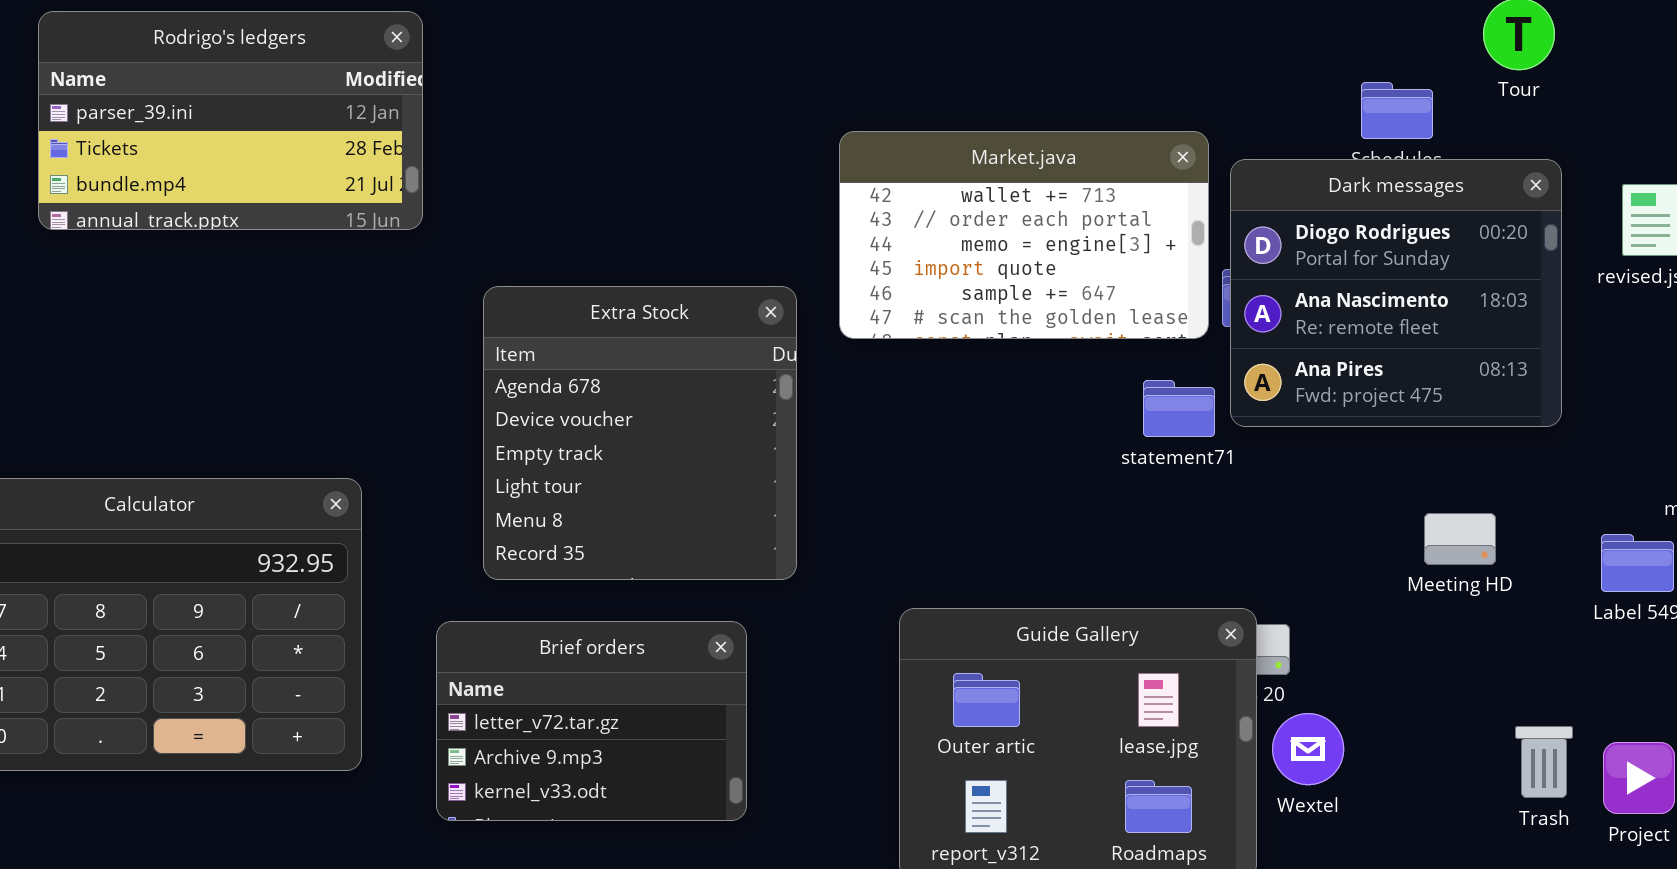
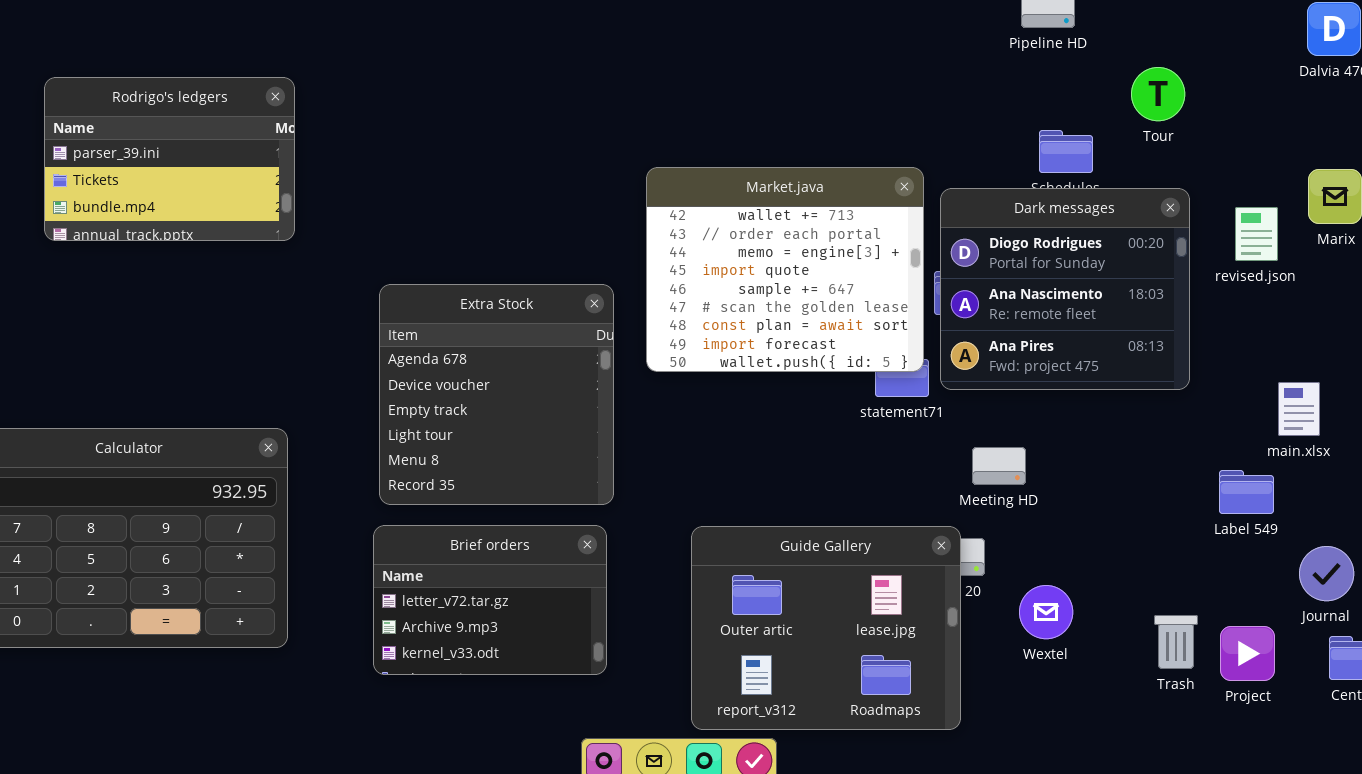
Rodrigo's ledgers: [38,11,423,230] -> [44,77,295,241], resized
Market.java: [839,131,1209,339] -> [646,167,924,372], resized
Meeting HD: [1424,513,1496,565] -> [972,447,1026,485], moved
Brief orders: [436,621,747,821] -> [373,525,607,675], moved
Wextel: [1272,713,1344,785] -> [1019,585,1073,639], moved

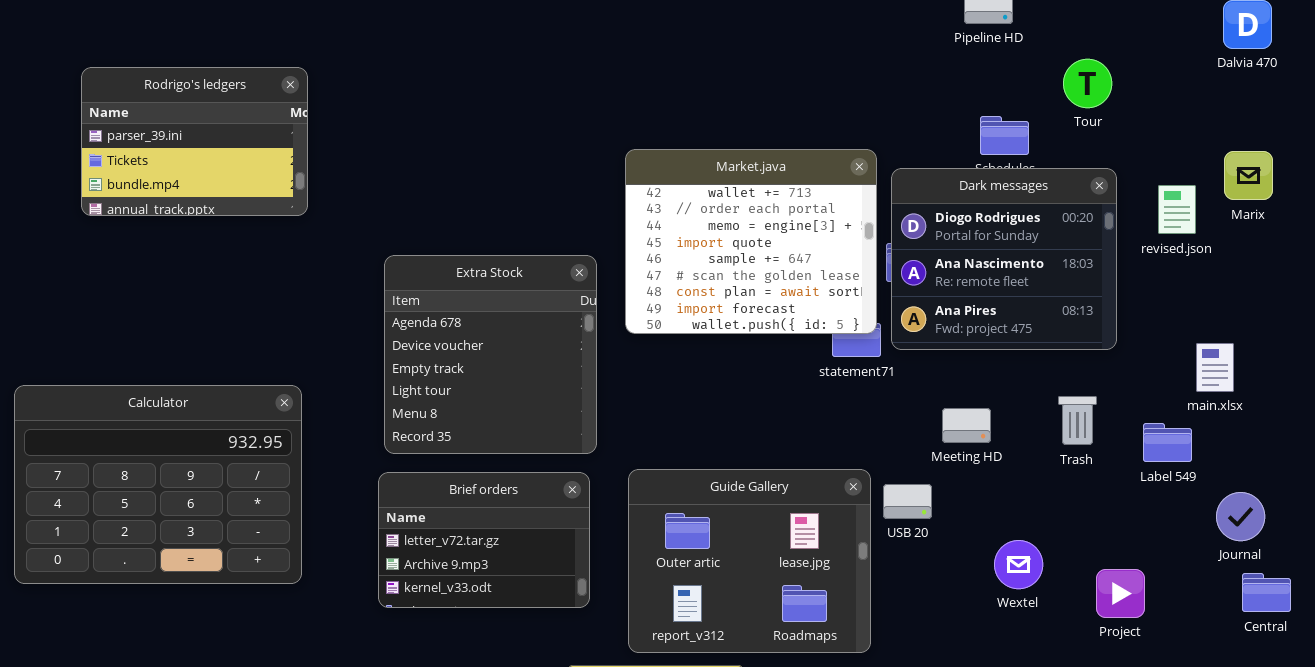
Meeting HD: [972,447,1026,485] -> [942,408,991,443], moved
Guide Gallery: [691,526,961,730] -> [628,469,871,653], moved
Wextel: [1019,585,1073,639] -> [994,540,1043,589], moved
Trash: [1154,615,1198,669] -> [1058,396,1097,445], moved
Project: [1220,626,1275,681] -> [1096,569,1145,618], moved

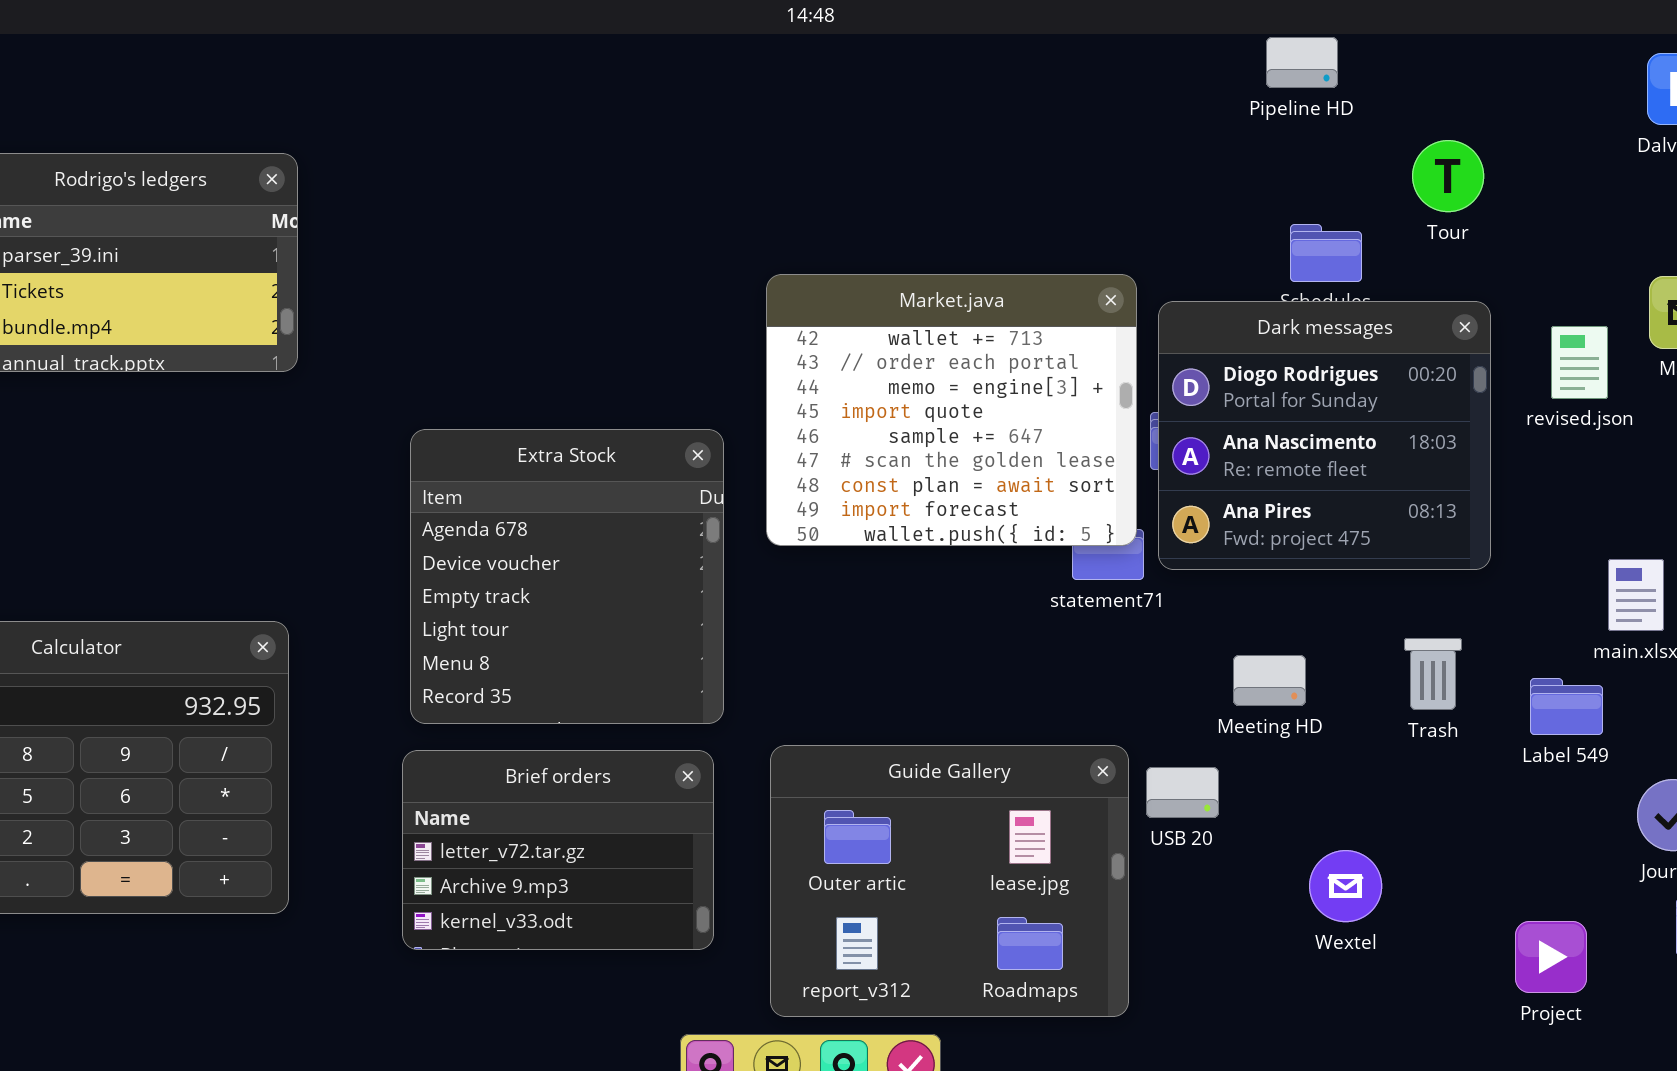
Project: [1096,569,1145,618] -> [1515,921,1587,993], moved

